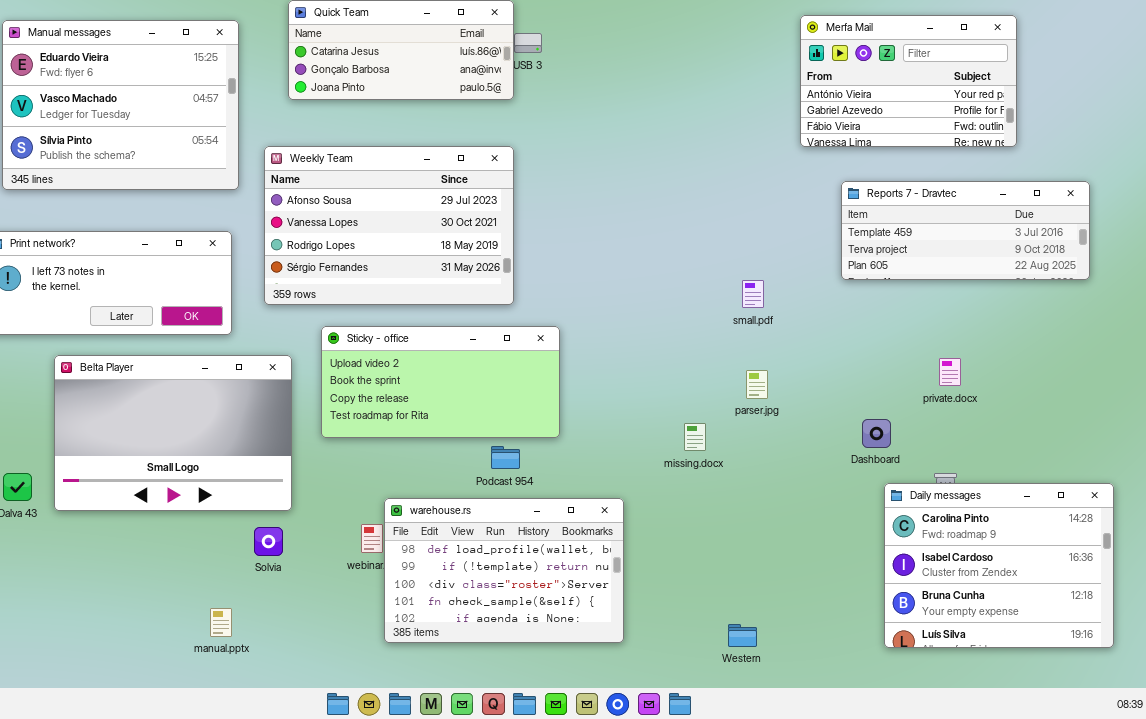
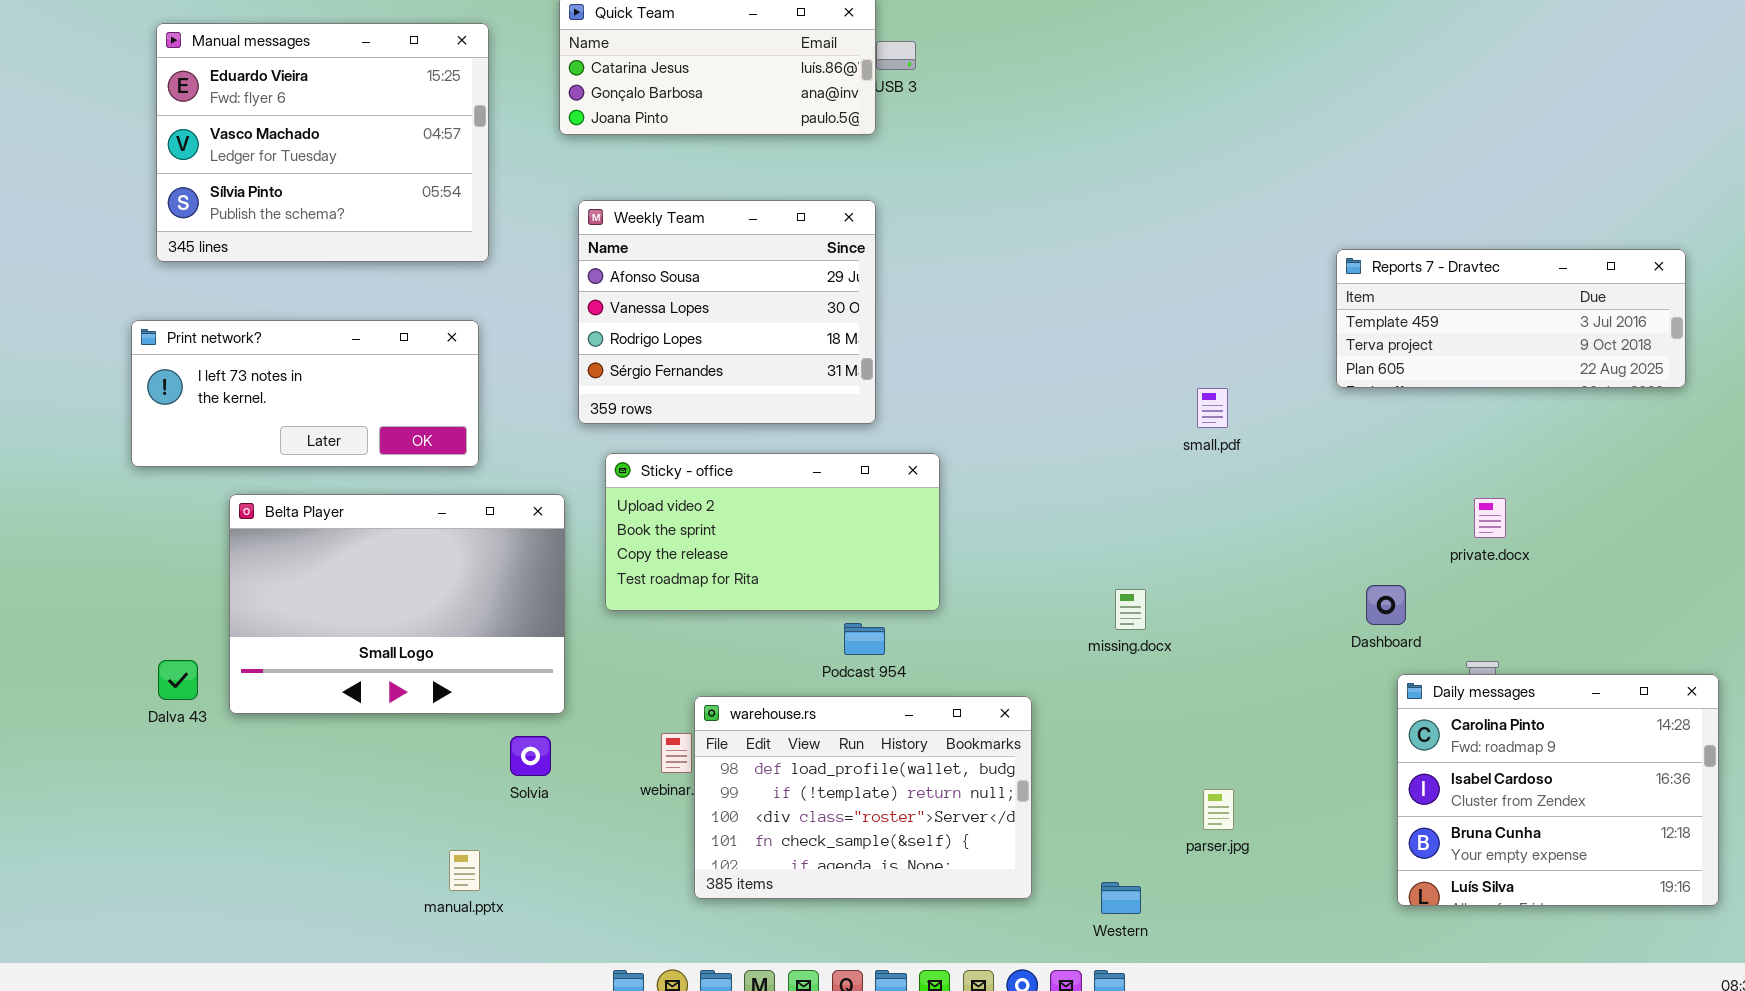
Merfa Mail: [800,15,1017,147] -> none, closed
Weekly Team: [264,146,514,305] -> [578,200,876,424], resized
parser.jpg: [746,370,768,399] -> [1203,789,1234,830], moved
Western: [728,624,757,647] -> [1101,882,1141,914], moved

